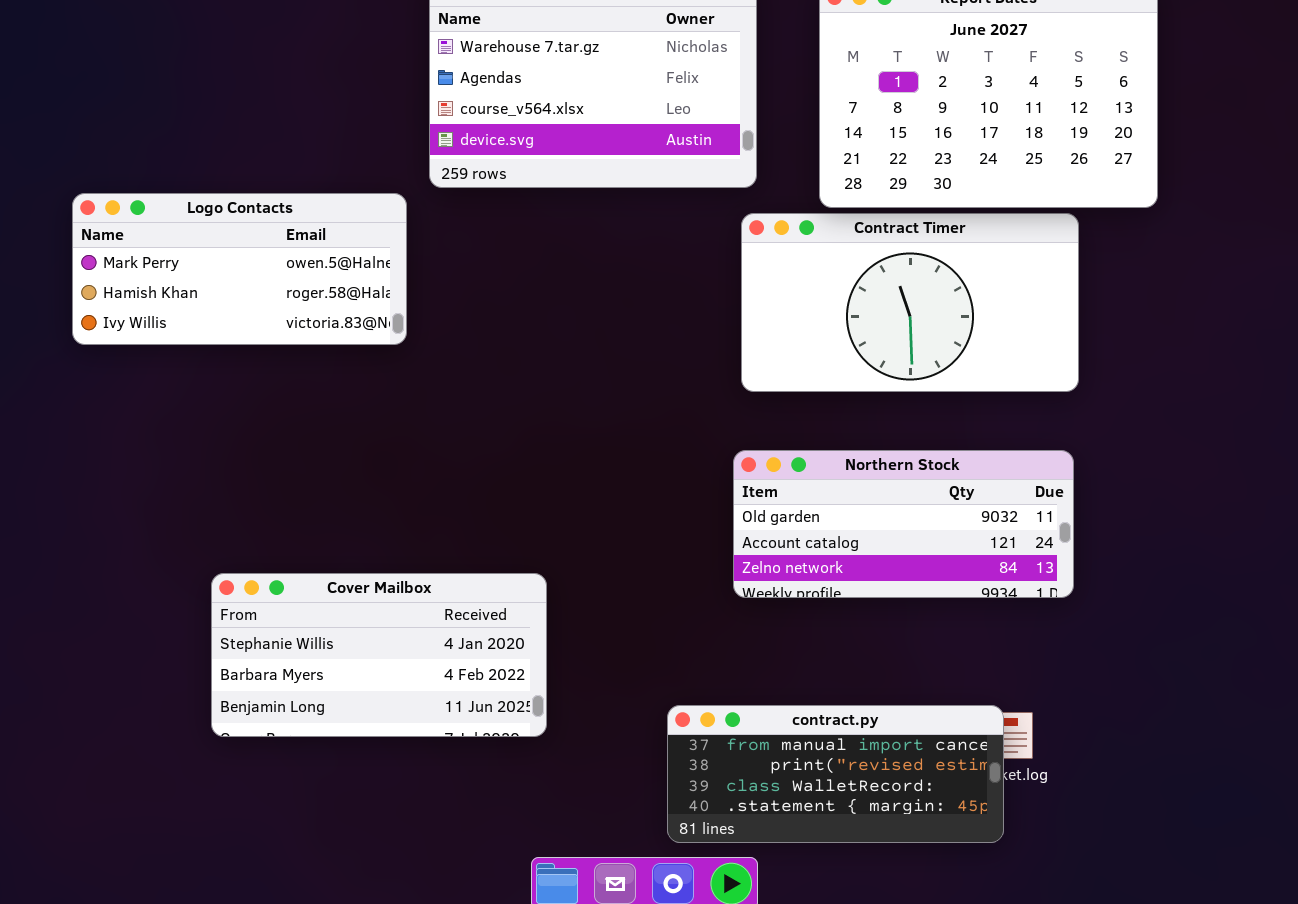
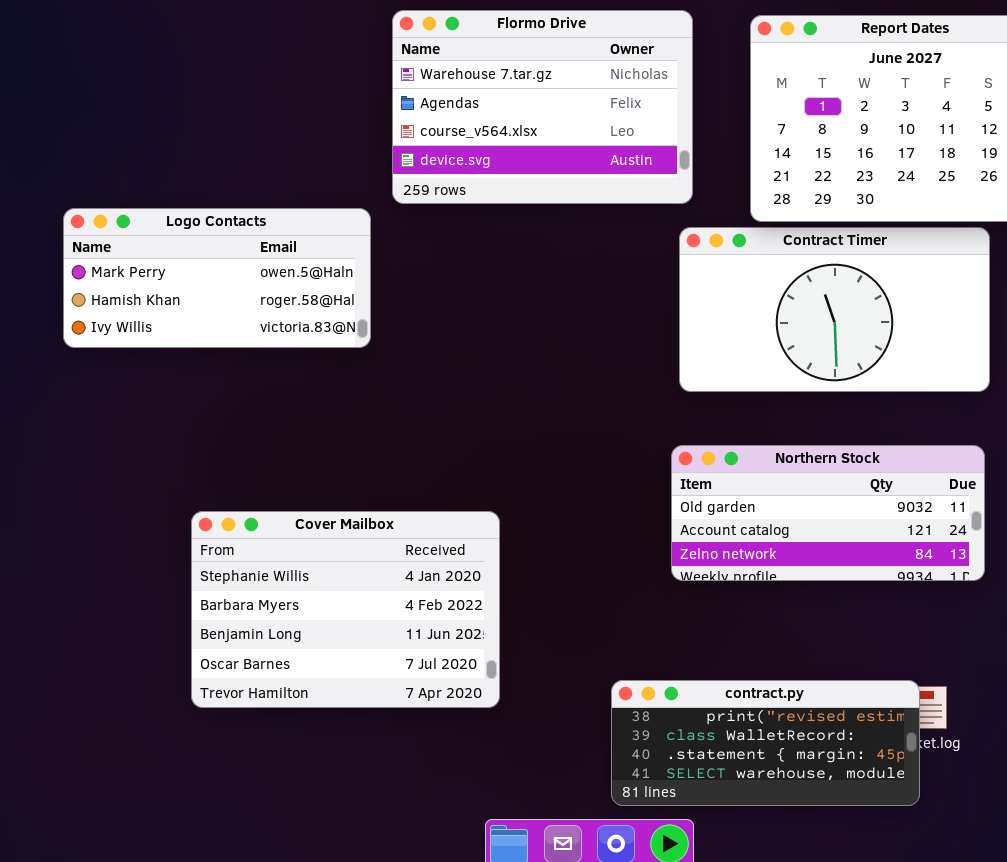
Cover Mailbox: [211,573,547,737] -> [191,511,500,708], resized
contract.py: [667,705,1004,843] -> [611,680,920,806], scrolled down 1 row

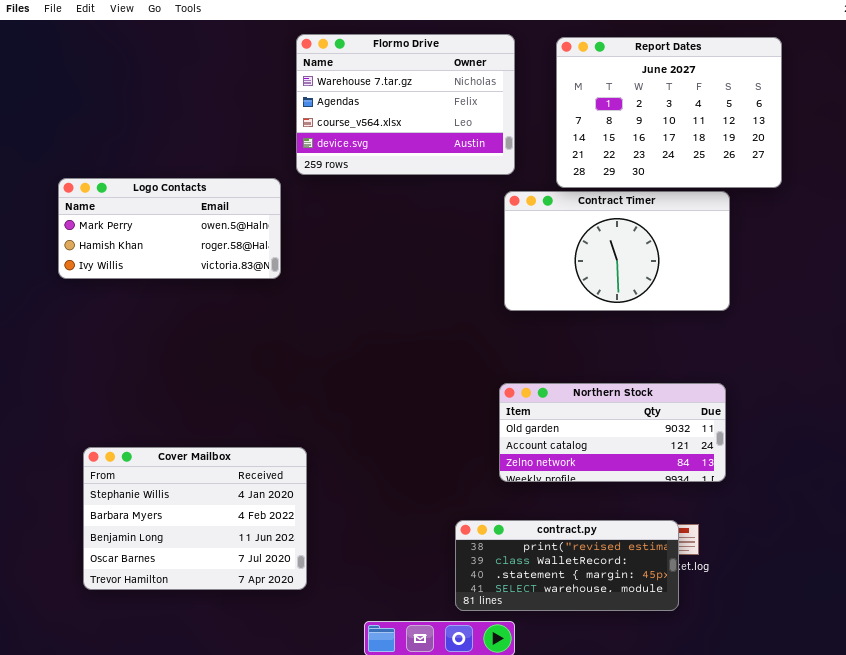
Northern Stock: [671,445,985,581] -> [499,383,726,482], moved
Cover Mailbox: [191,511,500,708] -> [83,447,307,590], moved

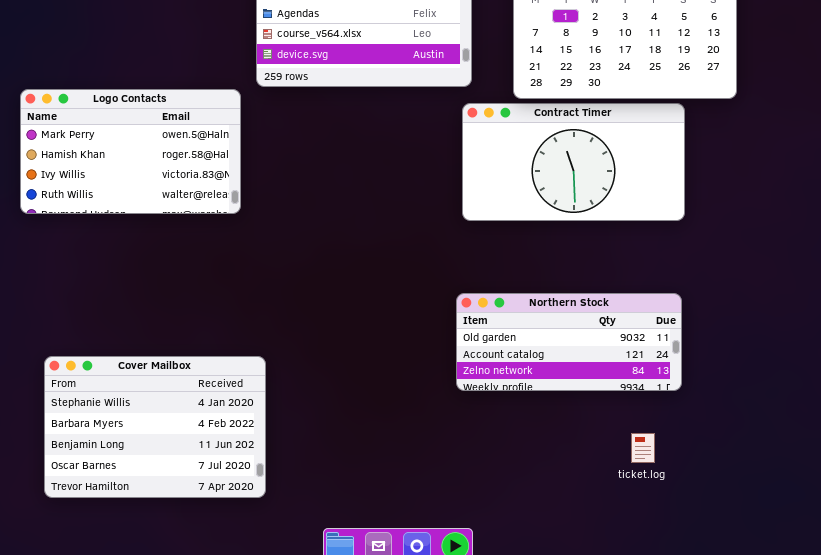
Logo Contacts: [58,178,281,279] -> [20,89,241,214], resized
contract.py: [455,520,679,611] -> none, closed

